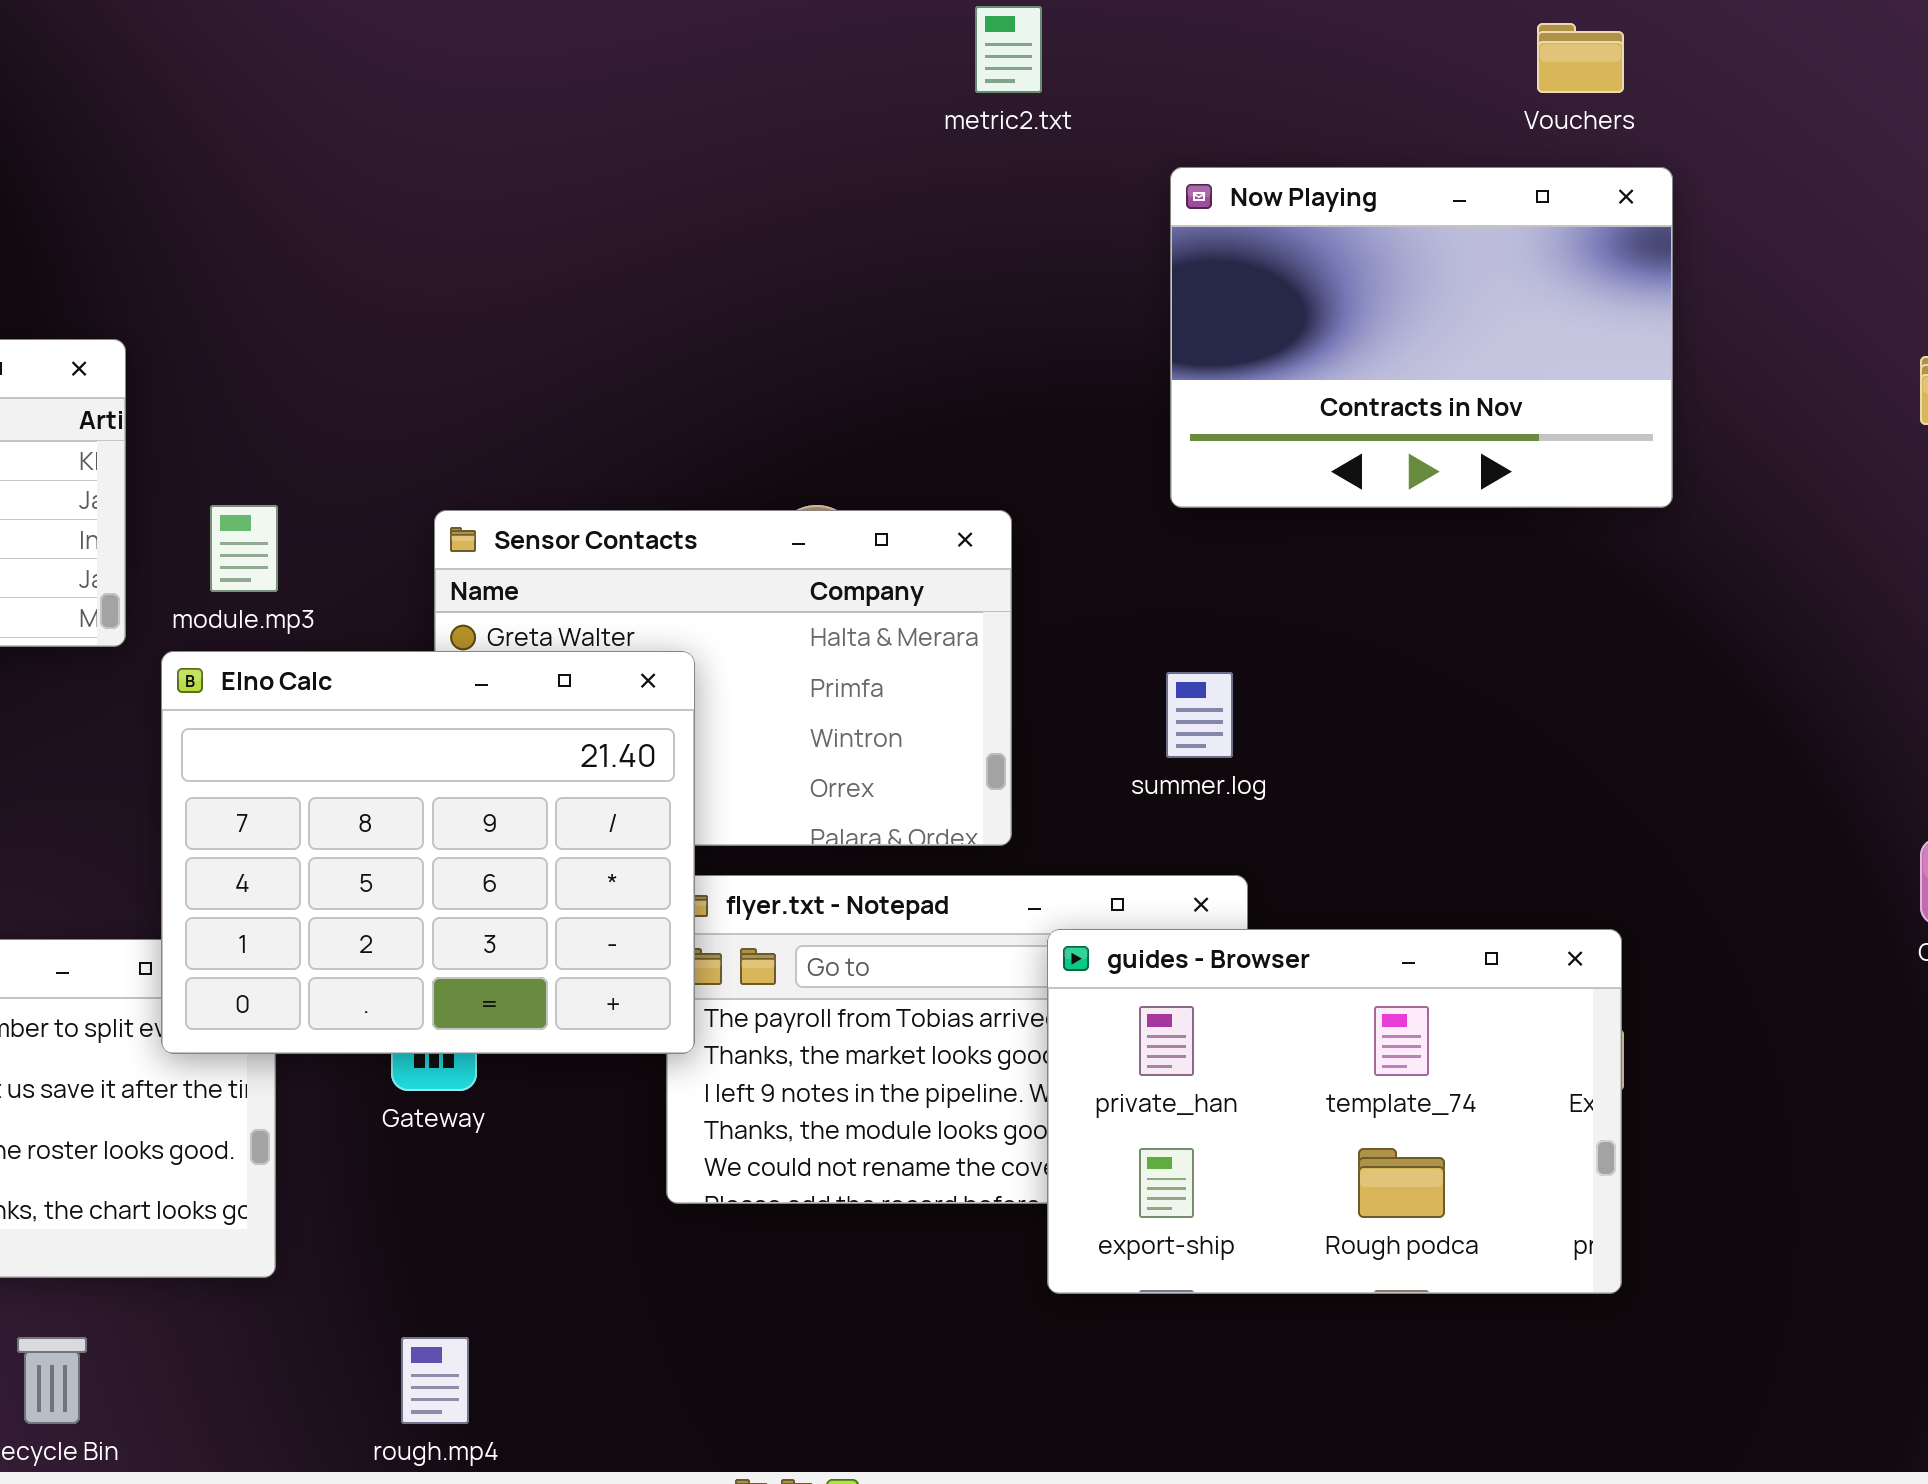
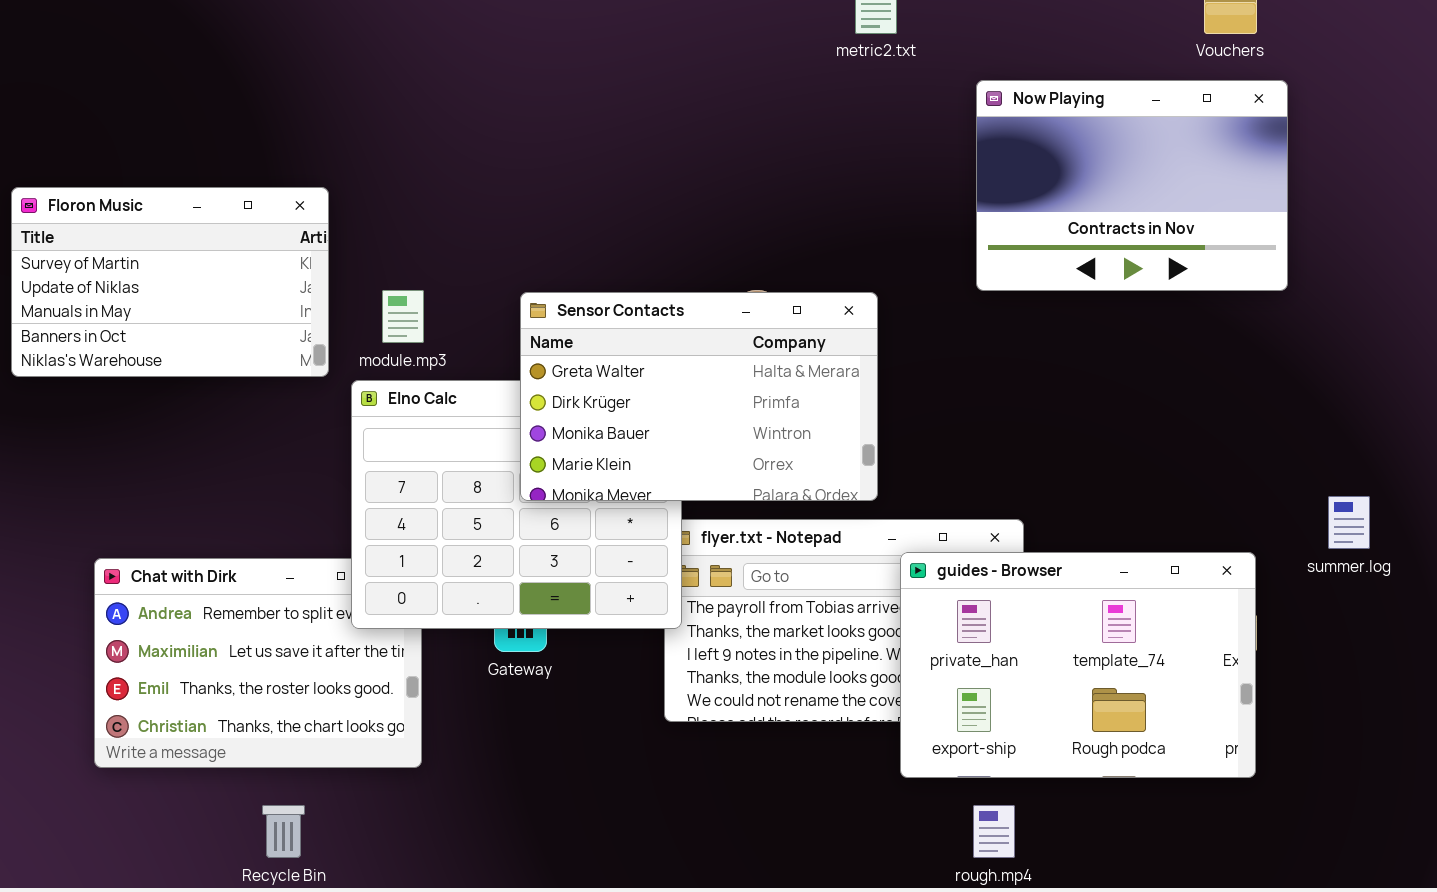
Sensor Contacts: [434,510,1012,846] -> [520,292,878,501], raised
summer.log: [1166,672,1233,758] -> [1328,496,1370,549], moved
rough.mp4: [401,1337,469,1424] -> [973,805,1015,858], moved

